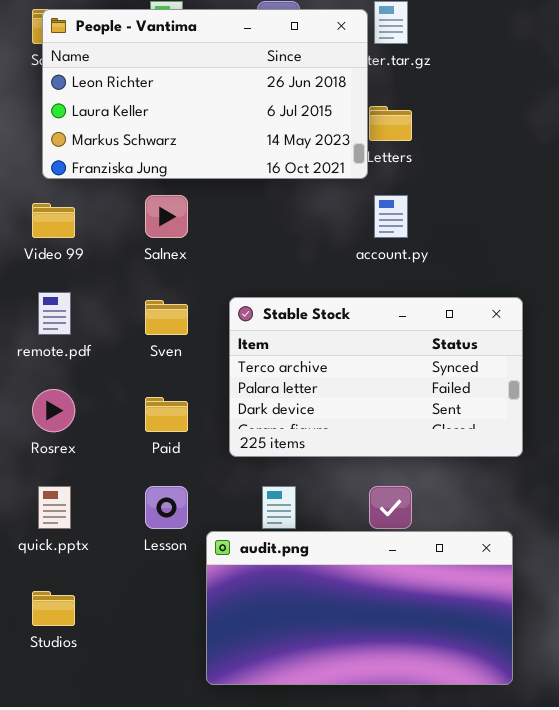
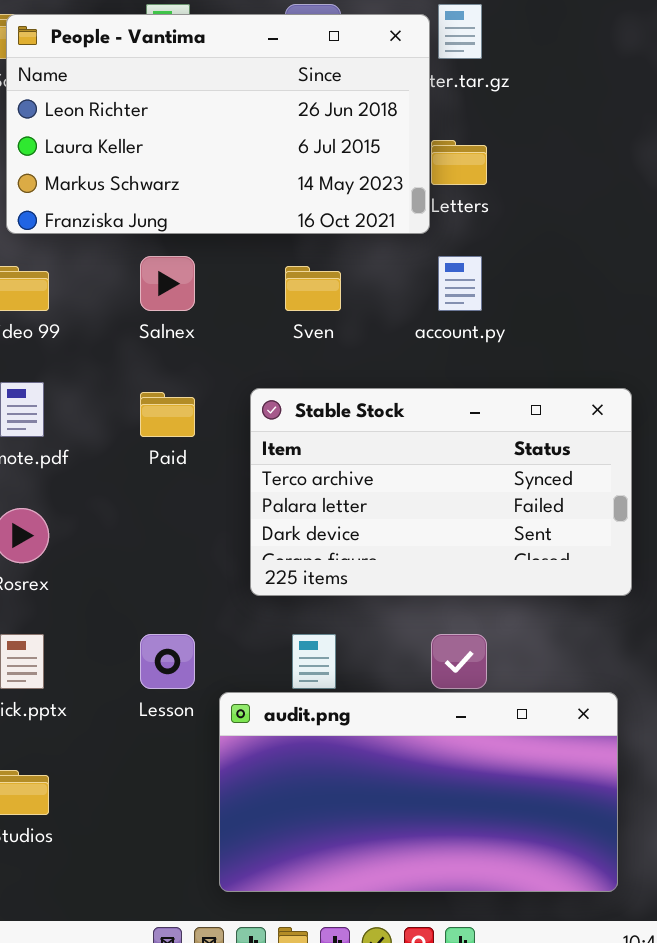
Sven: [145,300,188,335] -> [285,266,341,311], moved
Paid: [145,397,188,432] -> [140,392,195,437], moved

